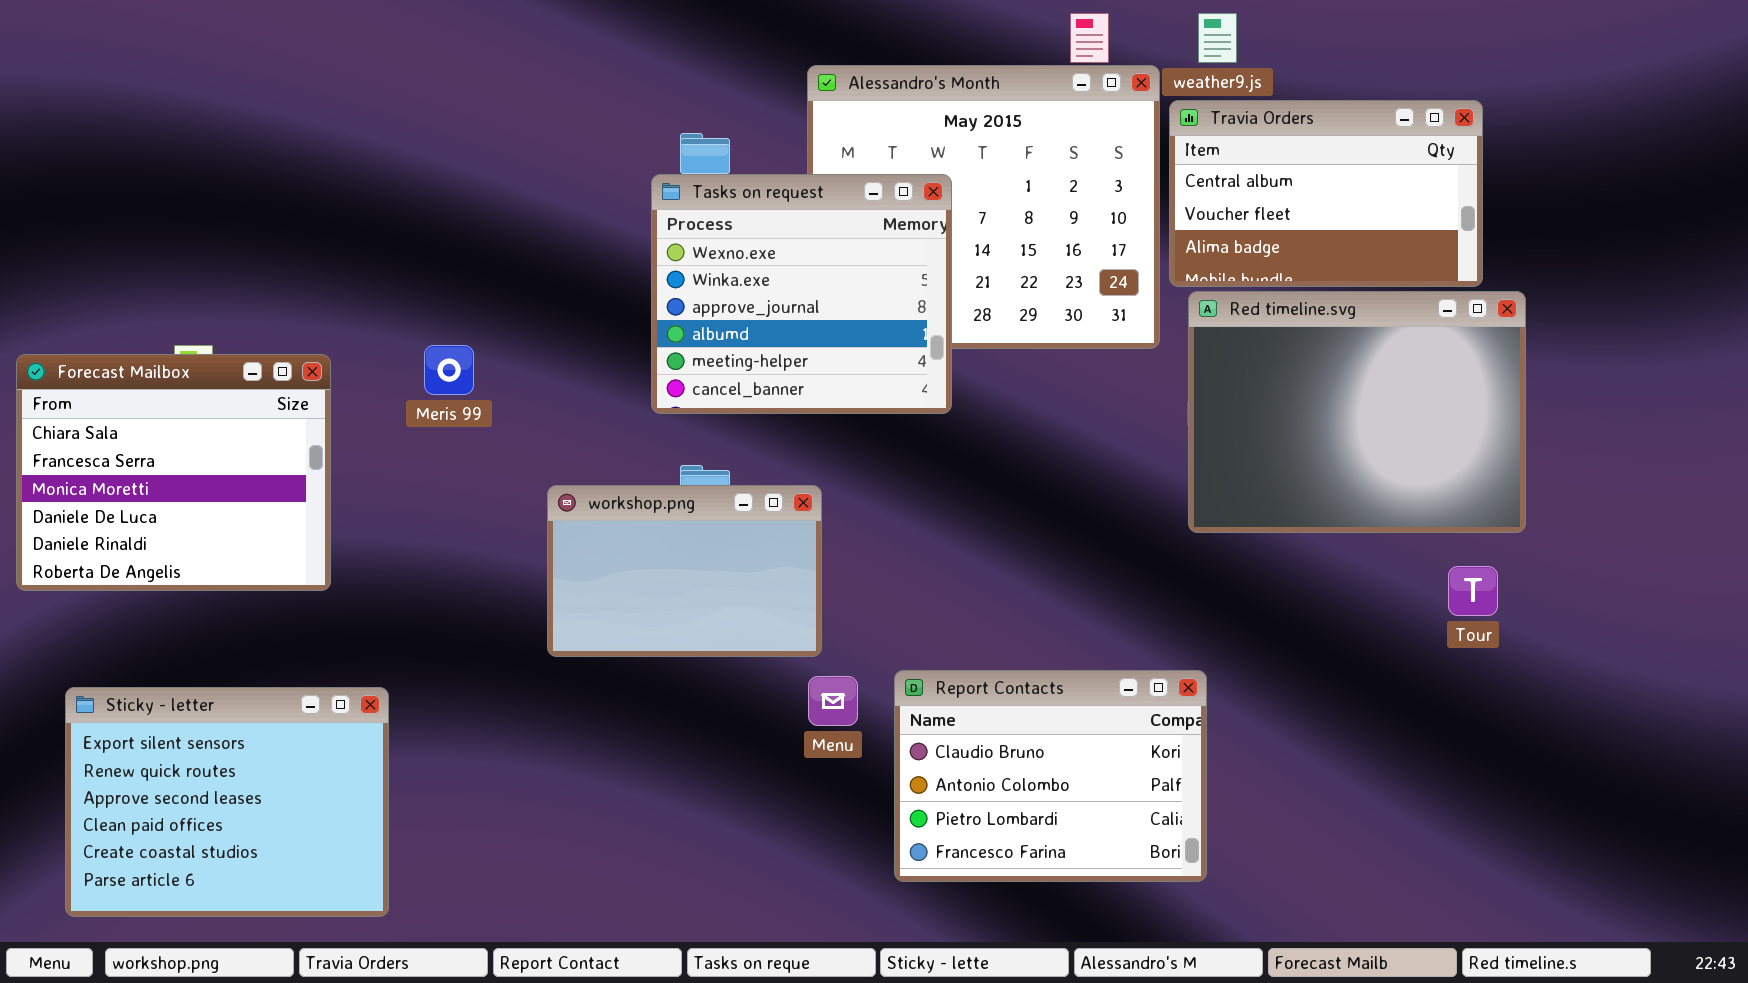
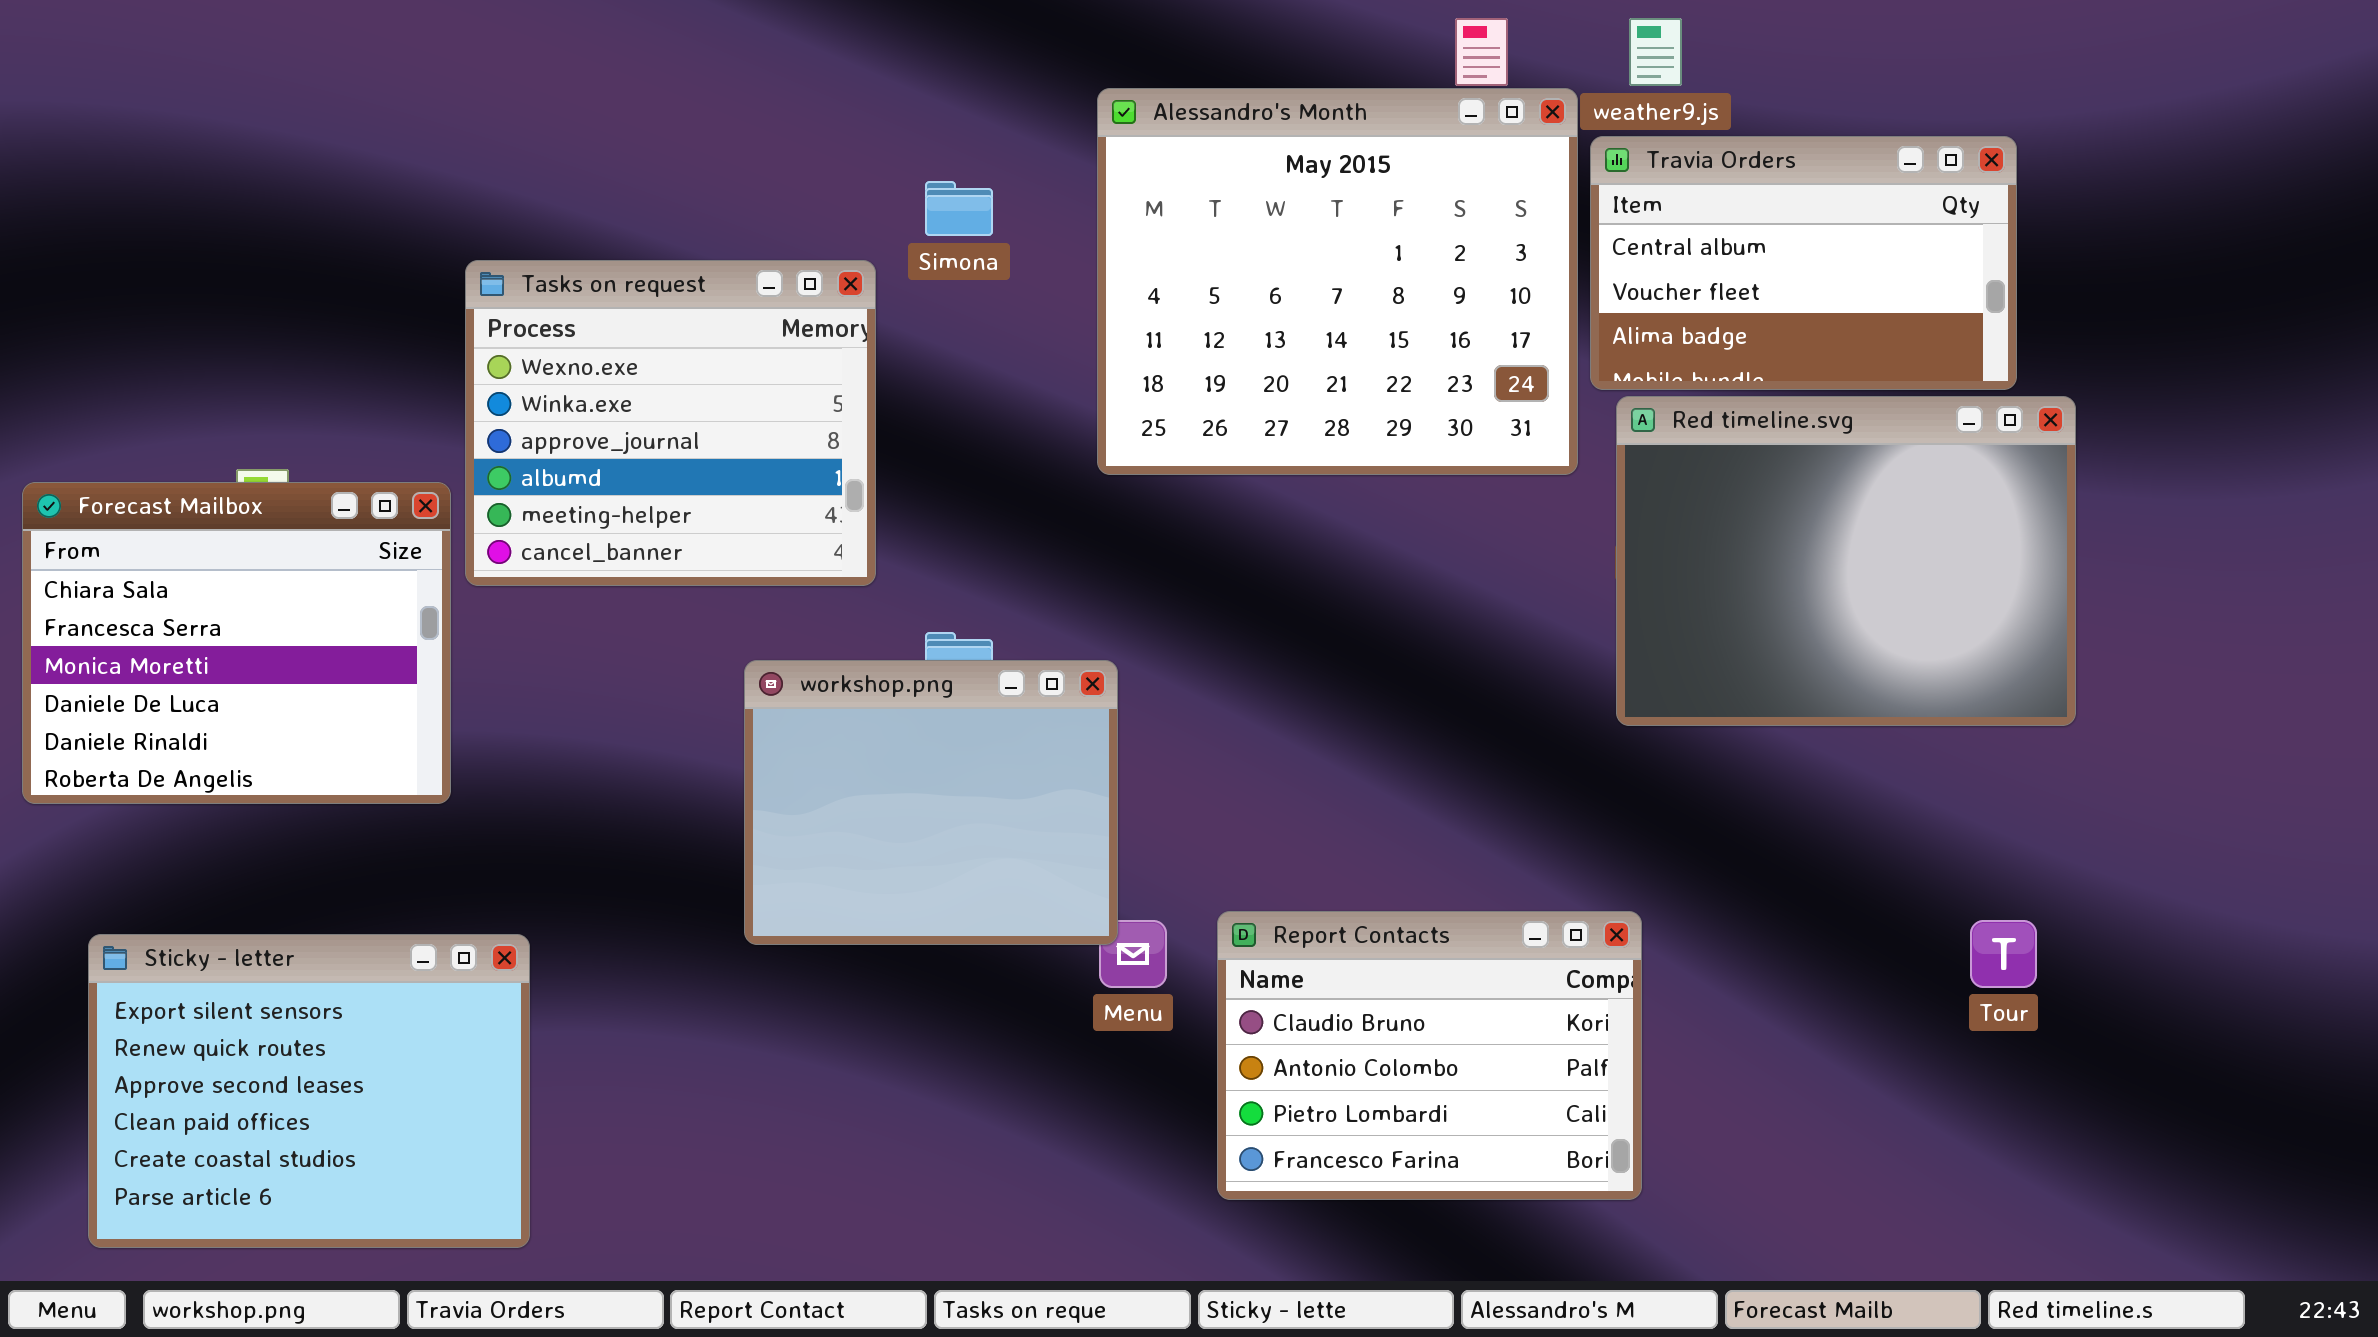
Tasks on request: [651,174,952,414] -> [465,260,876,586], moved
workshop.png: [547,485,822,657] -> [744,660,1118,945], resized
Tour: [1448,566,1498,616] -> [1970,920,2037,988], moved

